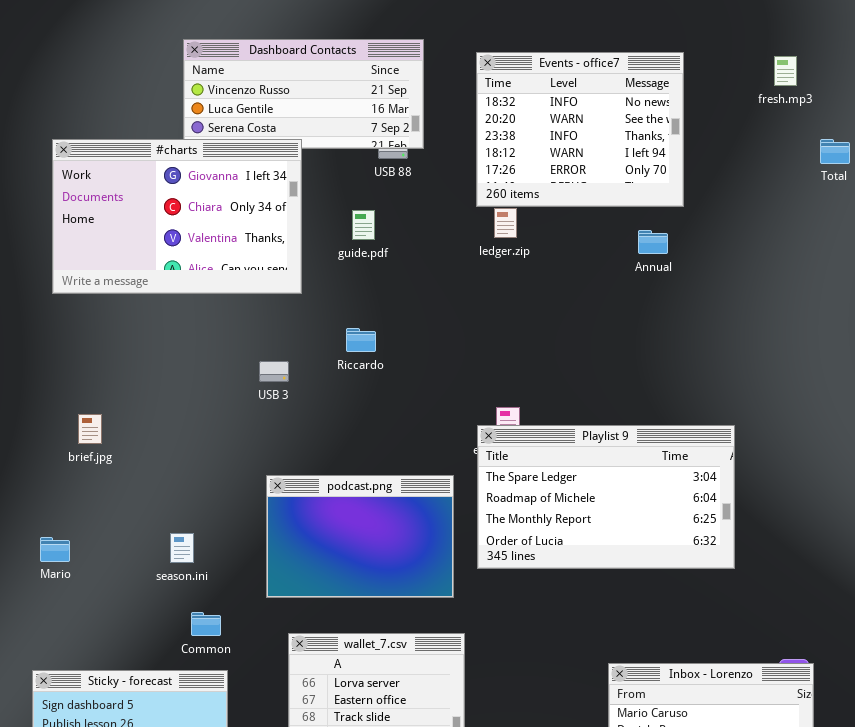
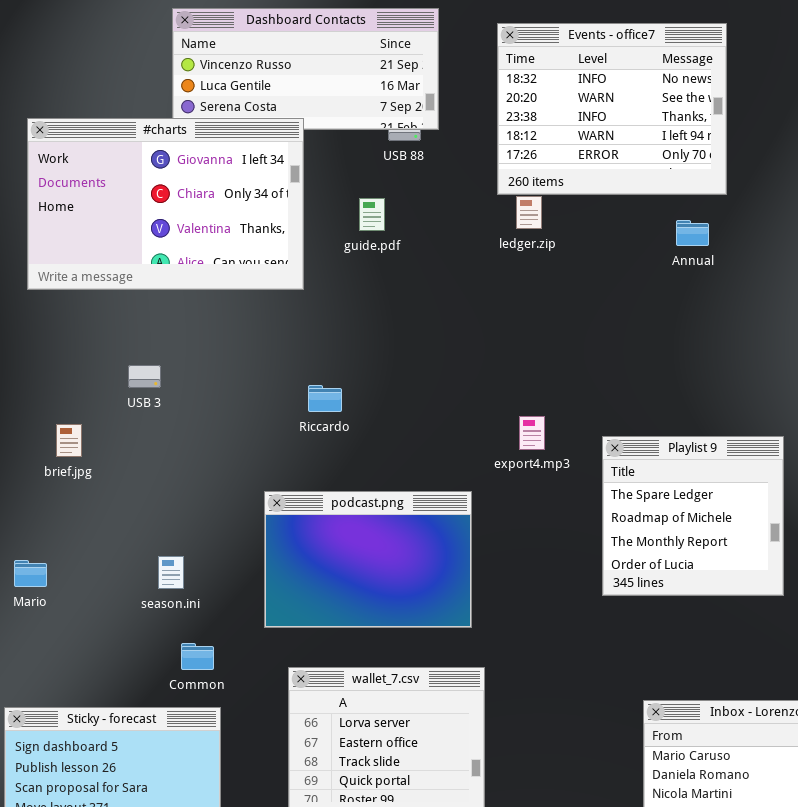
Riccardo: [346,328,376,352] -> [308,385,342,412], moved
USB 3: [259,361,289,382] -> [128,365,161,388], moved
Playlist 9: [477,425,735,569] -> [602,436,784,596], resized

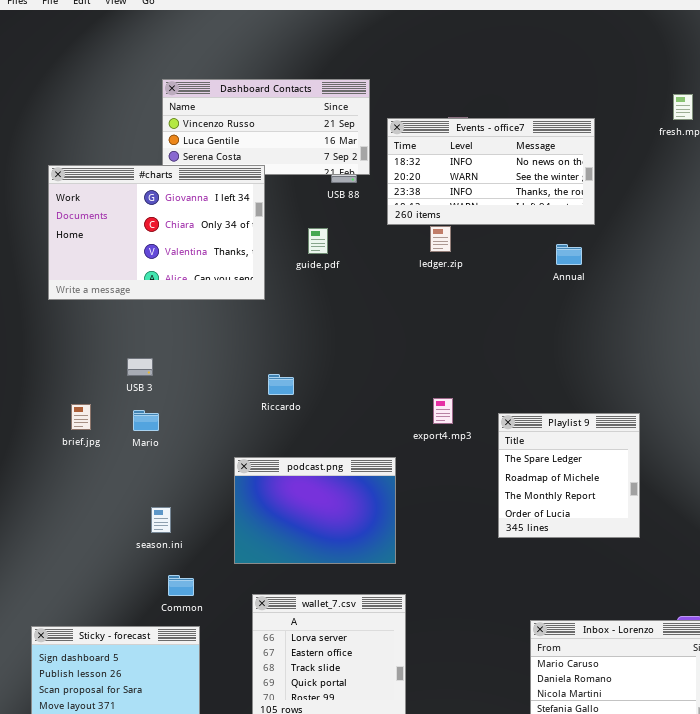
Events - office7: [497,23,727,195] -> [387,118,595,225], resized
Mario: [14,560,47,587] -> [133,410,159,431], moved

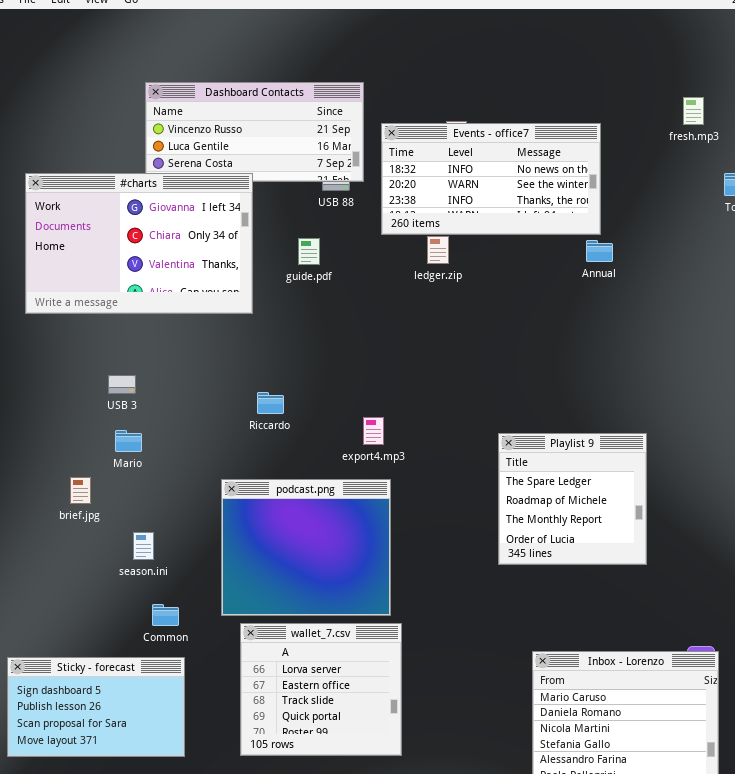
Annual: [556,244,582,265] -> [586,240,613,262], moved
export4.mp3: [433,398,453,424] -> [363,417,384,445], moved
brief.jpg: [71,404,91,430] -> [70,477,91,504], moved
podcast.png: [234,457,396,564] -> [221,479,391,616], resized

